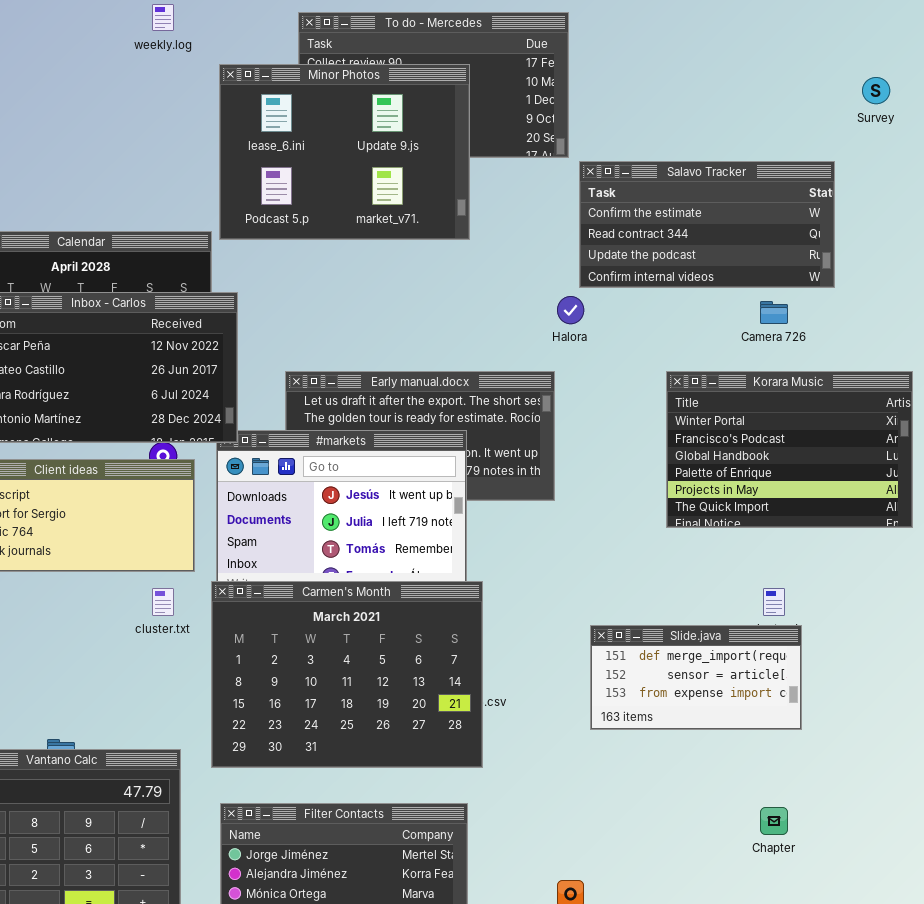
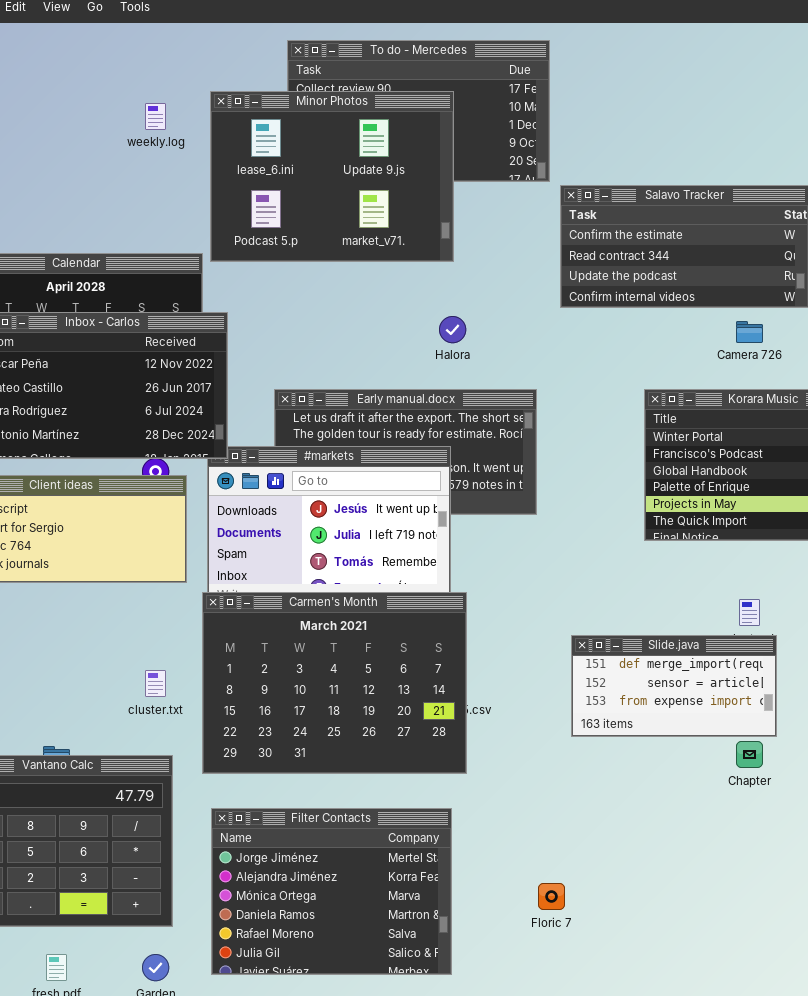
weekly.log: [152,4,174,31] -> [145,103,166,130], moved
Halora: [557,296,584,324] -> [439,316,466,343], moved
cluster.txt: [152,588,174,616] -> [145,670,166,697], moved
Chapter: [760,807,788,835] -> [736,741,763,768], moved

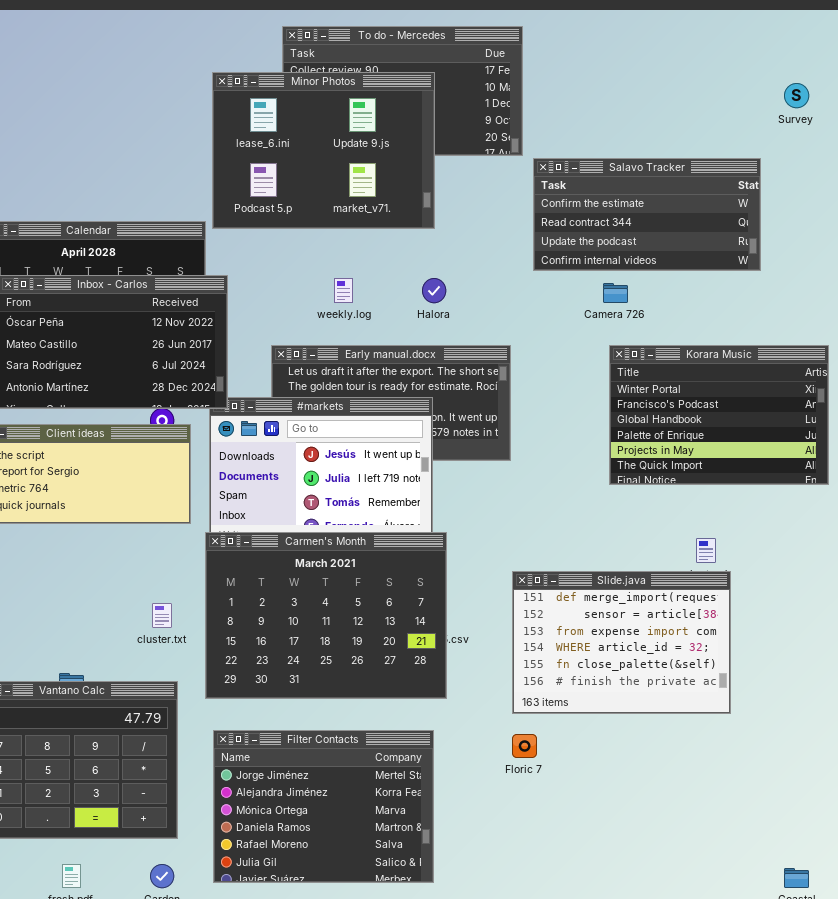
weekly.log: [145,103,166,130] -> [334,278,353,303], moved
Camera 726: [736,321,763,343] -> [603,283,628,303], moved
Slide.java: [571,635,777,737] -> [512,571,731,714], resized
Floric 7: [538,883,565,910] -> [512,734,537,758], moved

